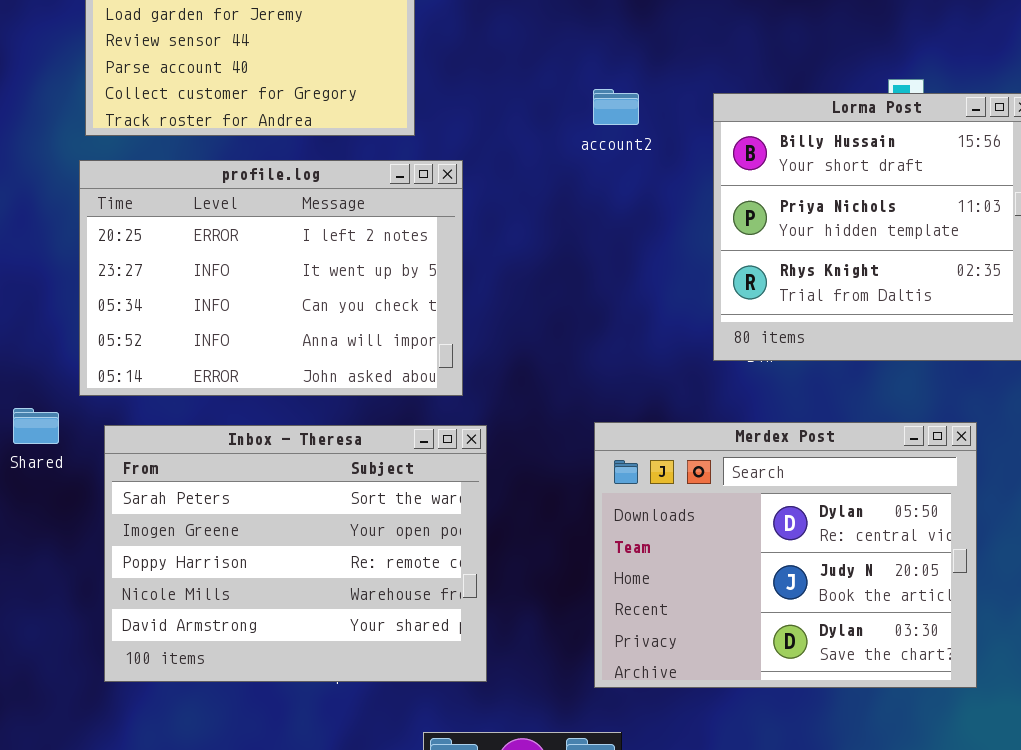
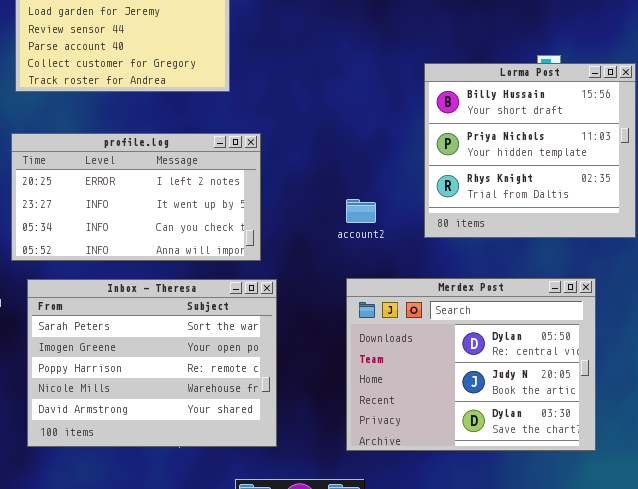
account2: [593,89,639,125] -> [346,199,376,223], moved
profile.log: [79,160,463,396] -> [11,133,261,261], resized

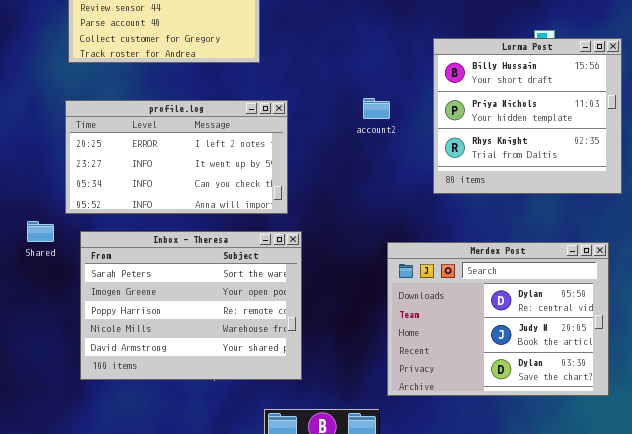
account2: [346,199,376,223] -> [363,98,390,119], moved
Merdex Post: [346,278,596,451] -> [387,242,609,396], moved

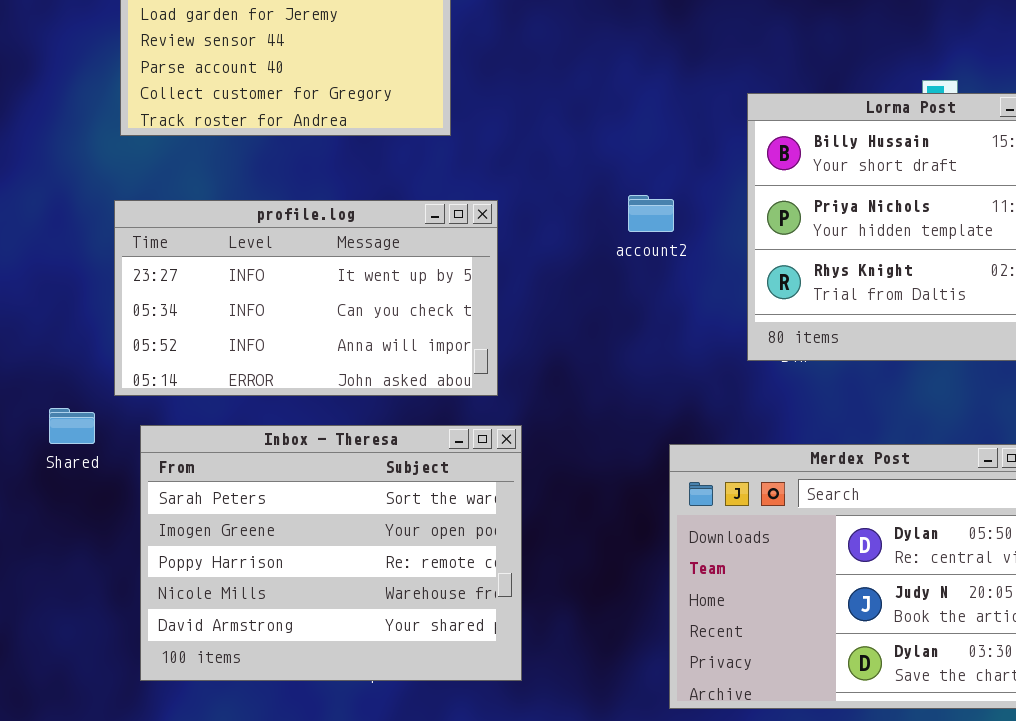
profile.log: [65,100,288,214] -> [114,200,498,396], scrolled down 1 row

